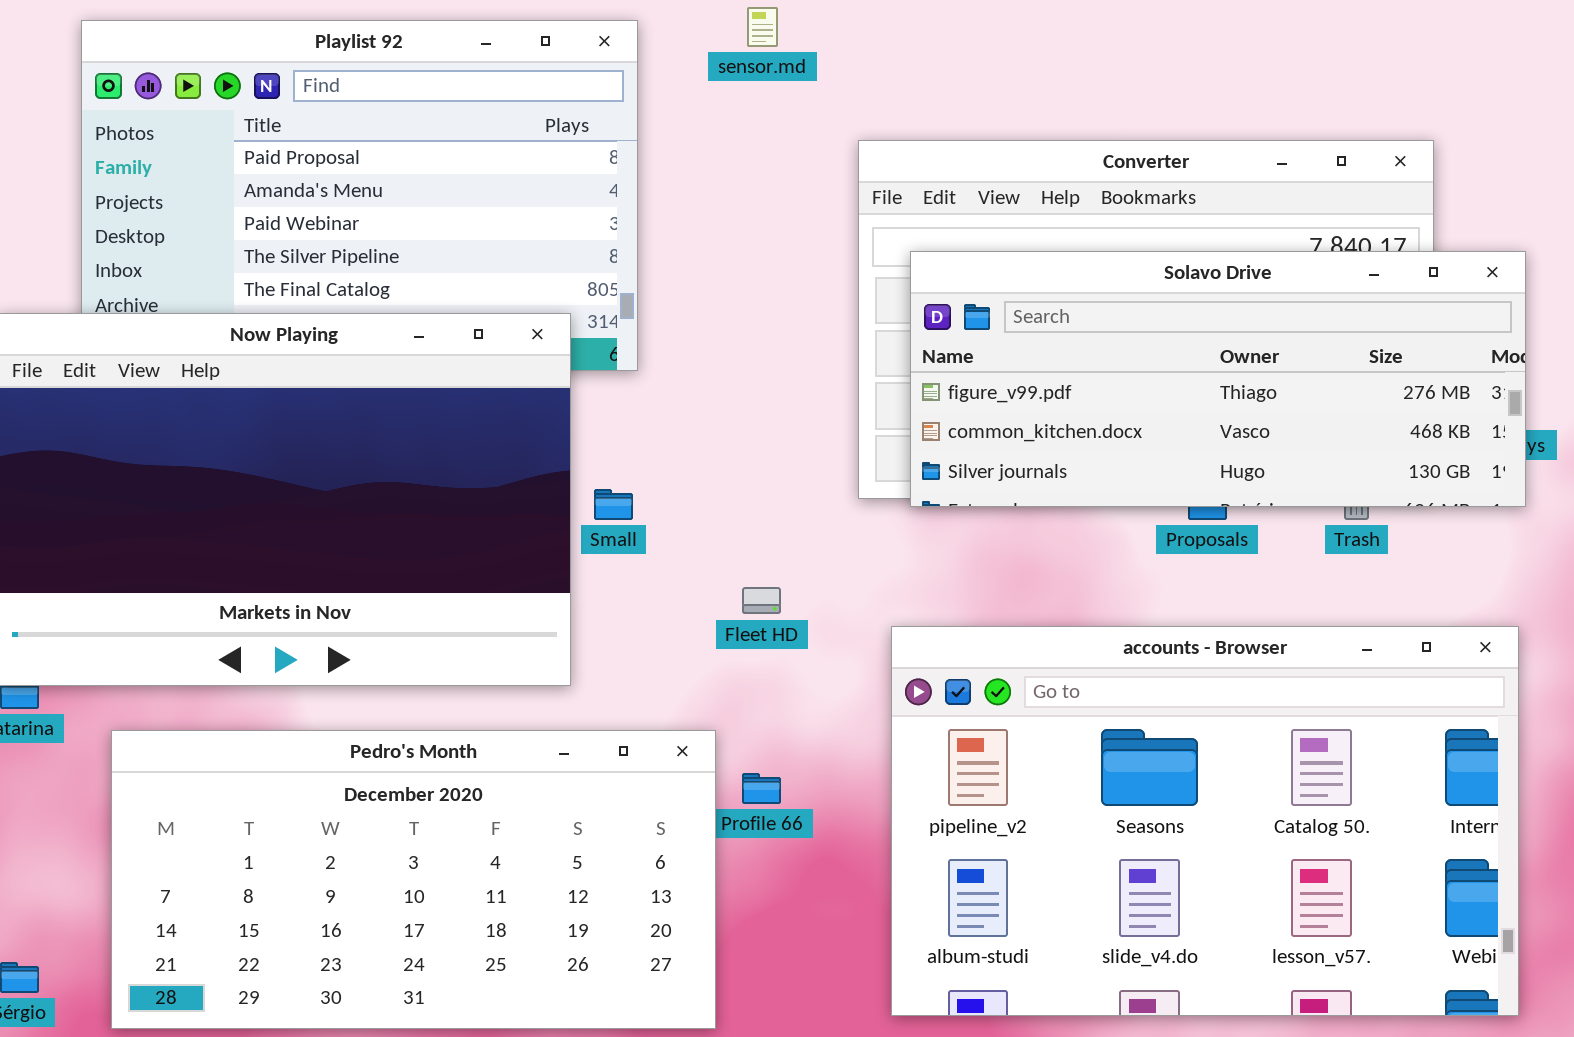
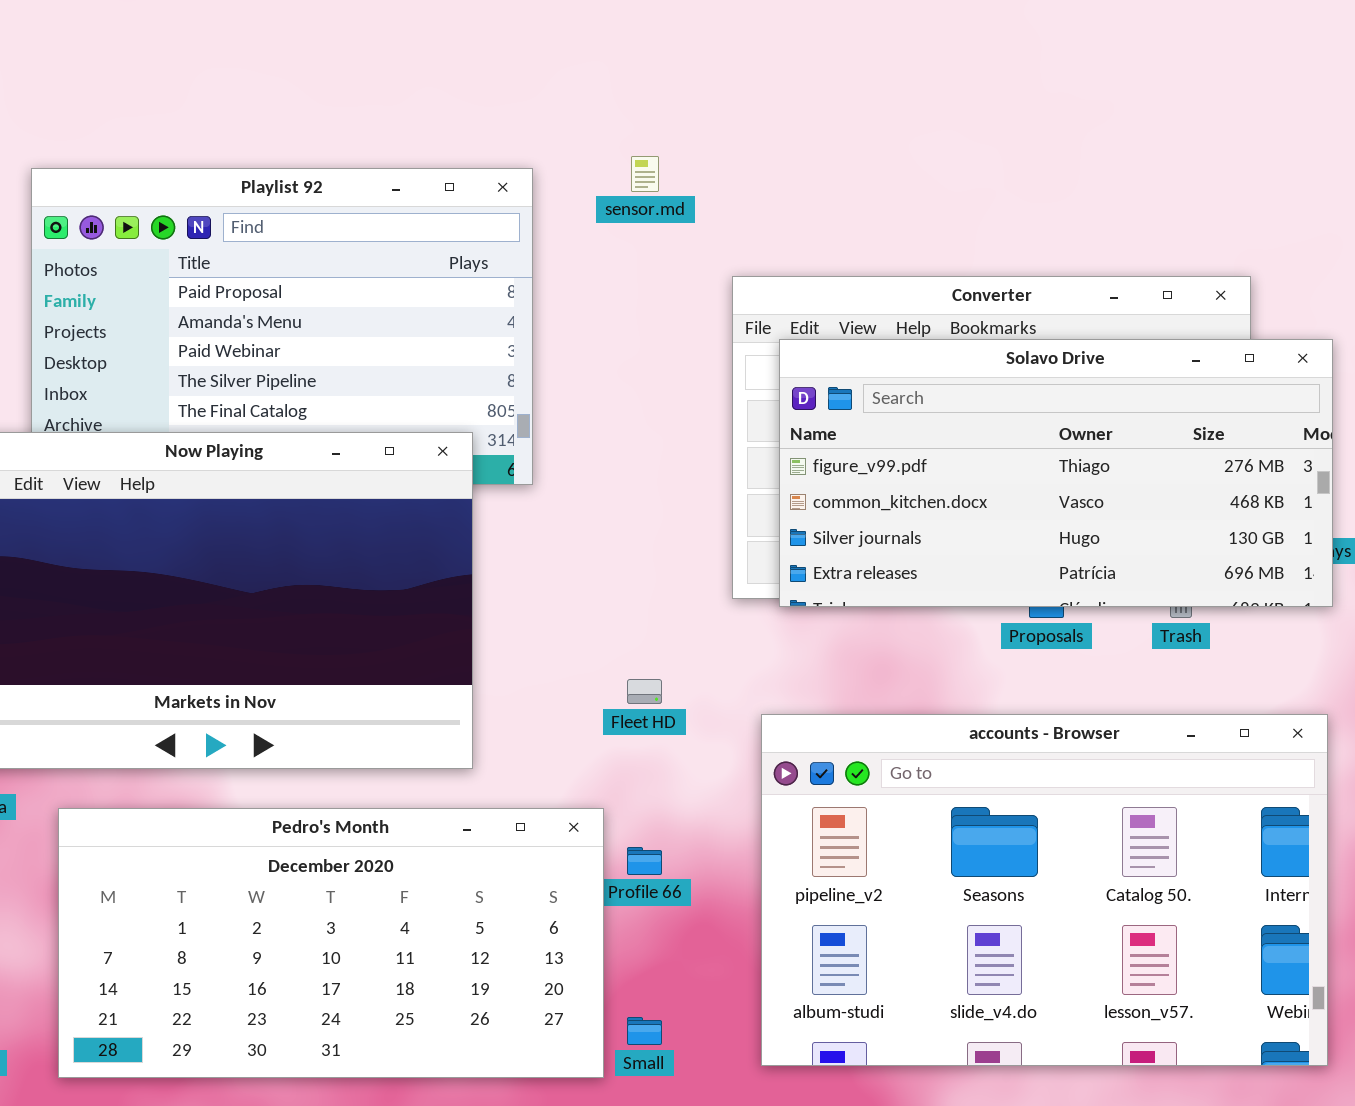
Solavo Drive: [910,251,1526,507] -> [779,339,1333,607], resized
Small: [594,489,633,520] -> [627,1017,662,1045], moved

